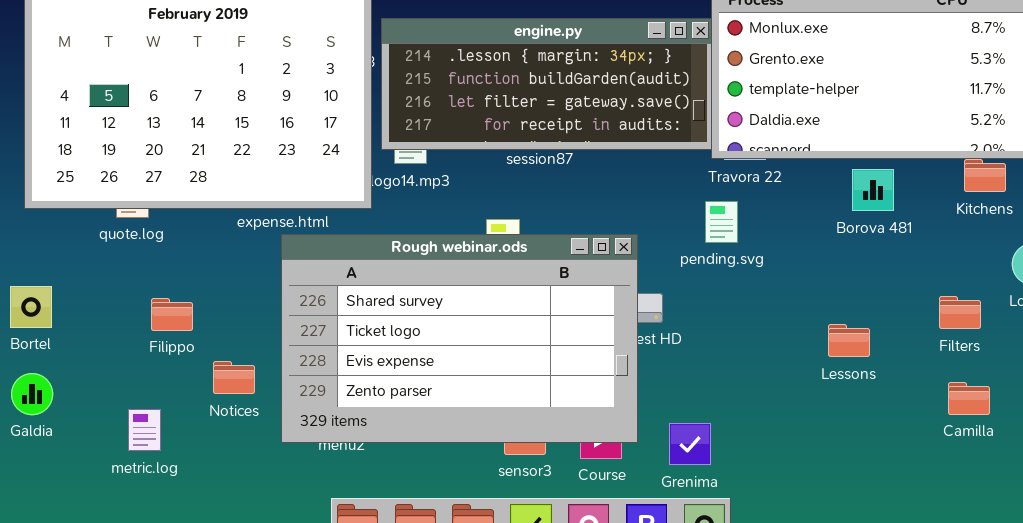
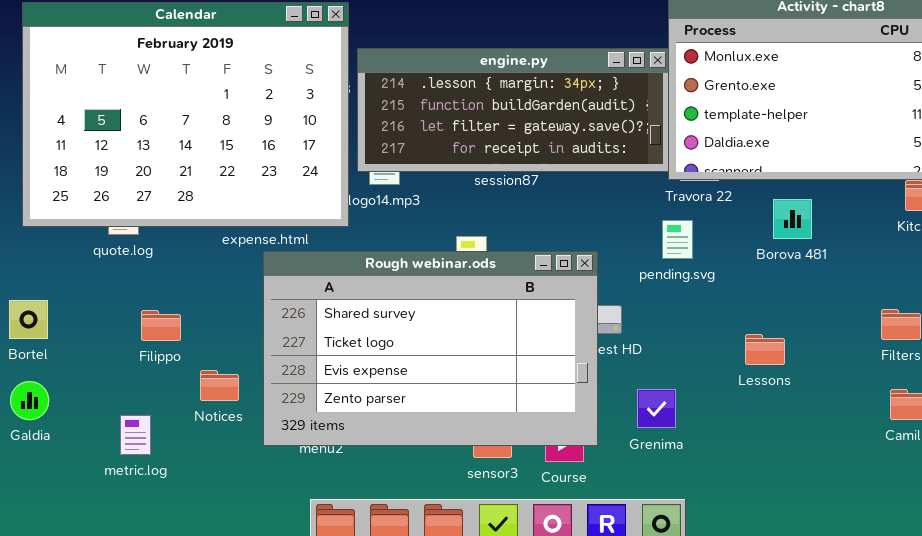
Borova 481: [852,169,894,211] -> [773,199,812,239], moved
Lessons: [828,324,870,357] -> [745,334,785,365], moved
Grenima: [669,423,711,465] -> [637,389,676,428], moved

